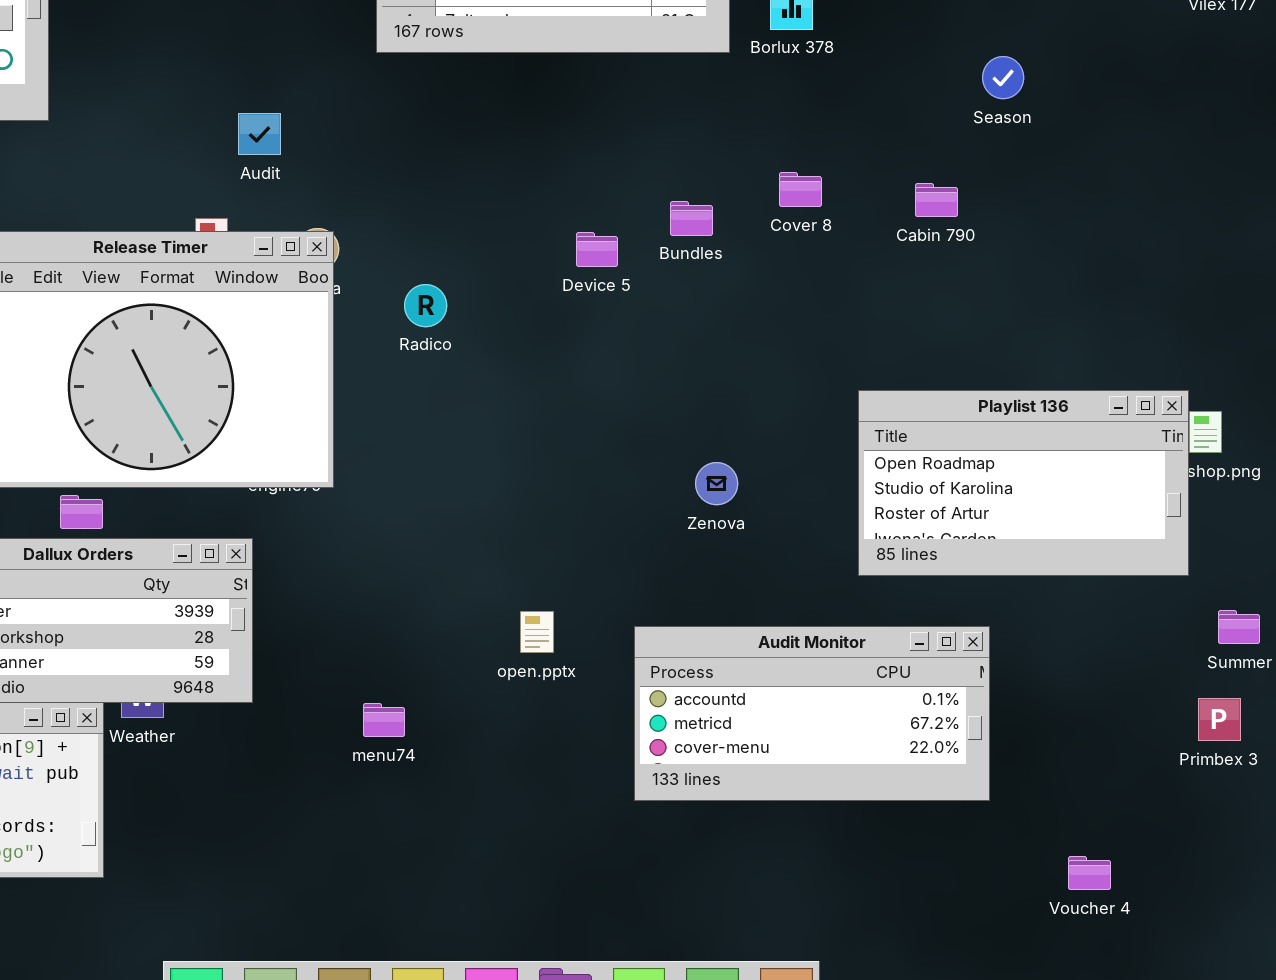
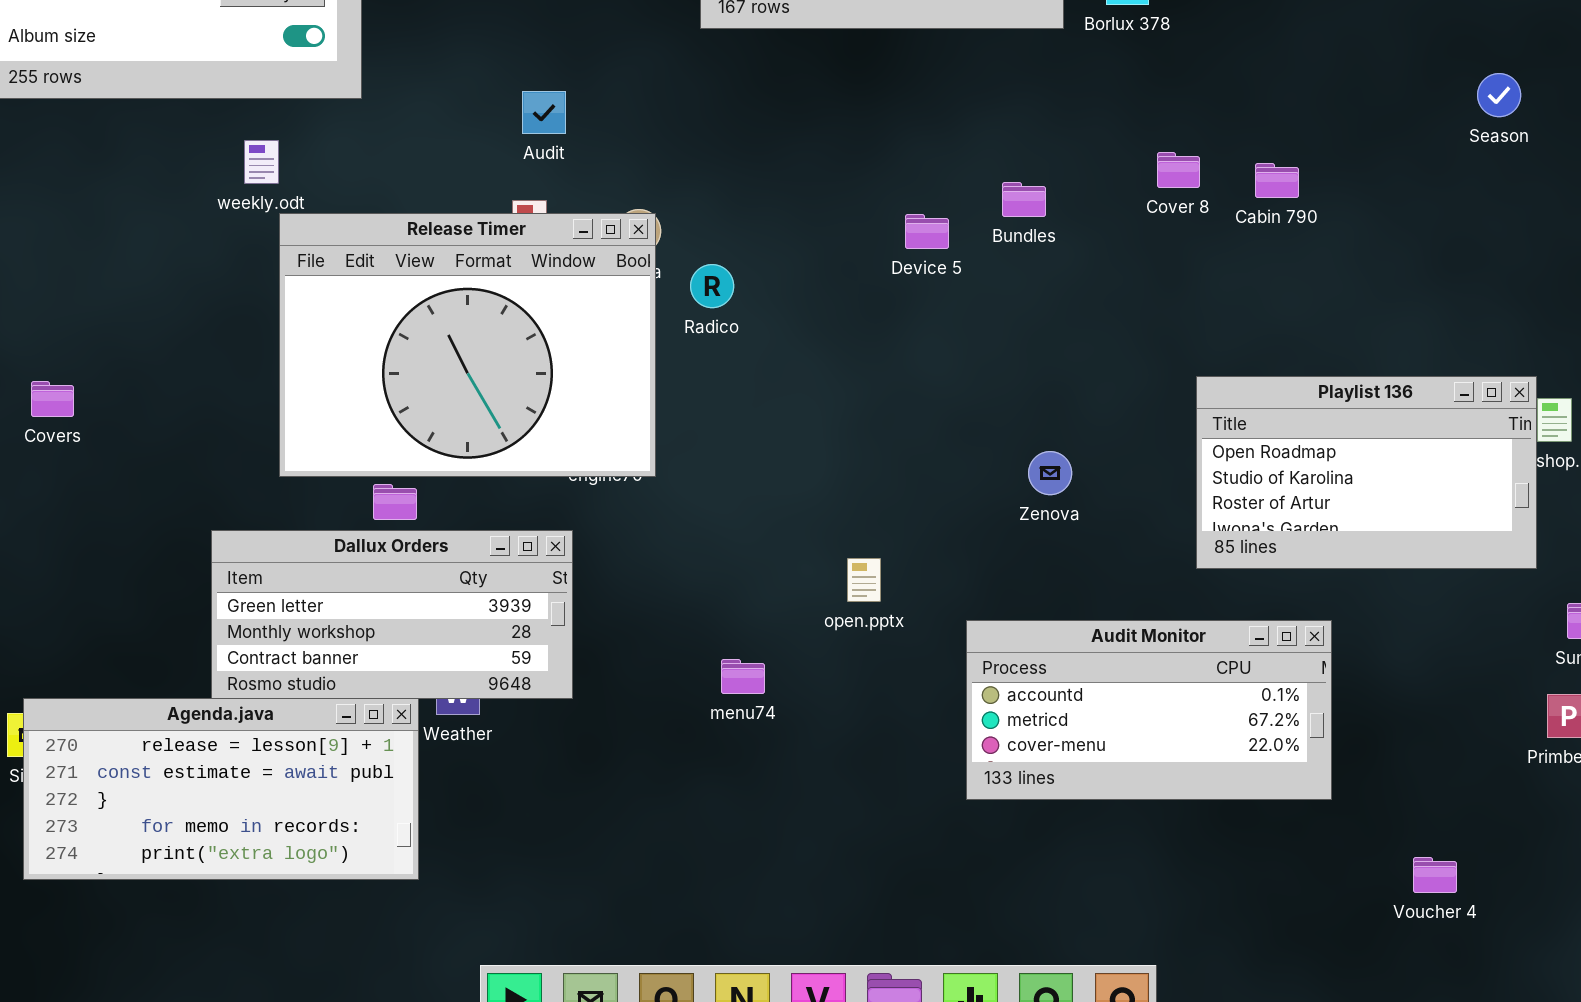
Season: [982,56,1024,99] -> [1477,73,1521,117], moved
Audit: [238,113,281,155] -> [522,91,566,134], moved
Cover 8: [779,172,822,207] -> [1157,152,1200,188], moved
Radico: [404,284,447,327] -> [690,264,734,308], moved
open.pptx: [520,611,554,653] -> [847,558,881,602], moved
menu74: [363,703,405,737] -> [721,659,765,694], moved

